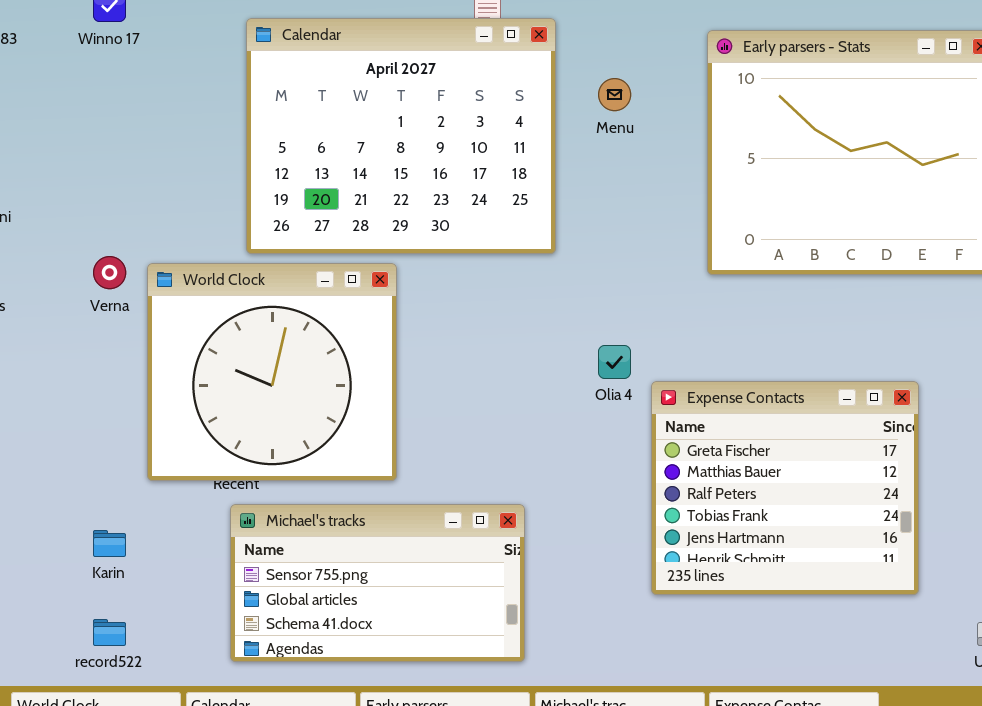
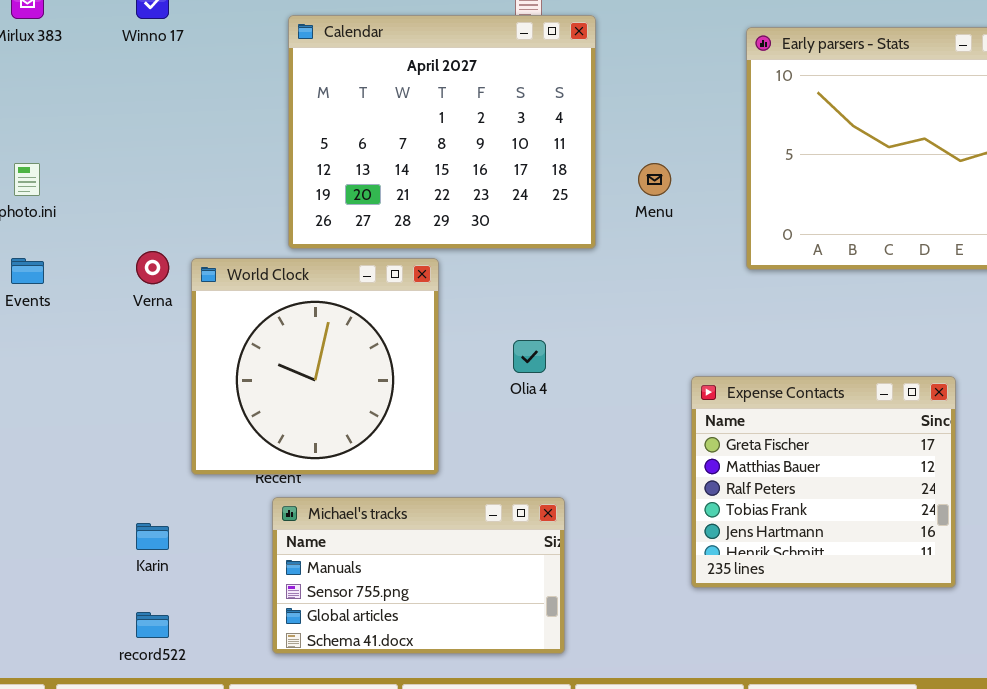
Menu: [598,78,631,111] -> [638,163,671,196], moved
Olia 4: [598,345,631,379] -> [513,340,546,373], moved
Michael's tracks: [230,504,525,662] -> [272,497,565,654], scrolled up 1 row

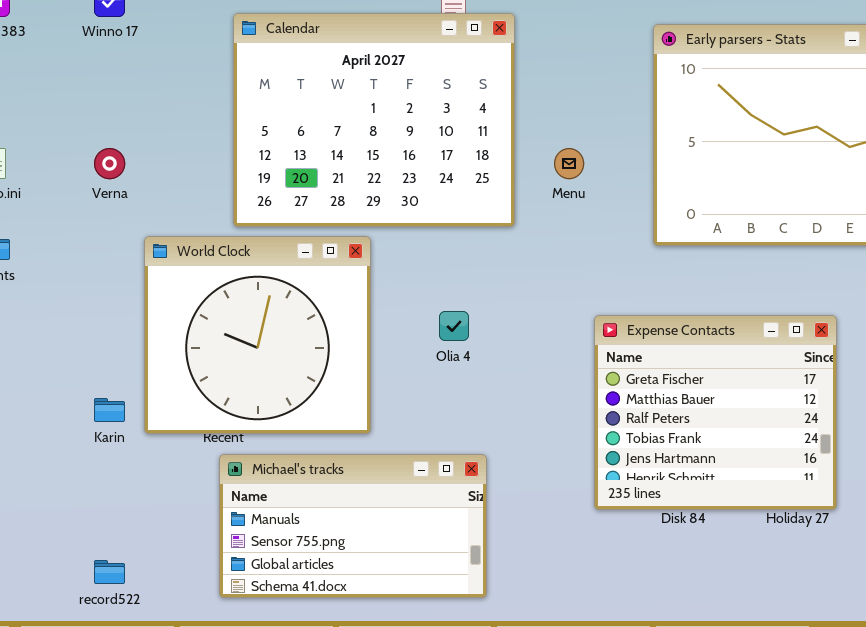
Verna: [136,251,169,284] -> [94,148,125,179], moved
Expense Contacts: [691,376,956,588] -> [594,315,837,510], moved
Karin: [136,523,169,550] -> [94,398,125,422], moved

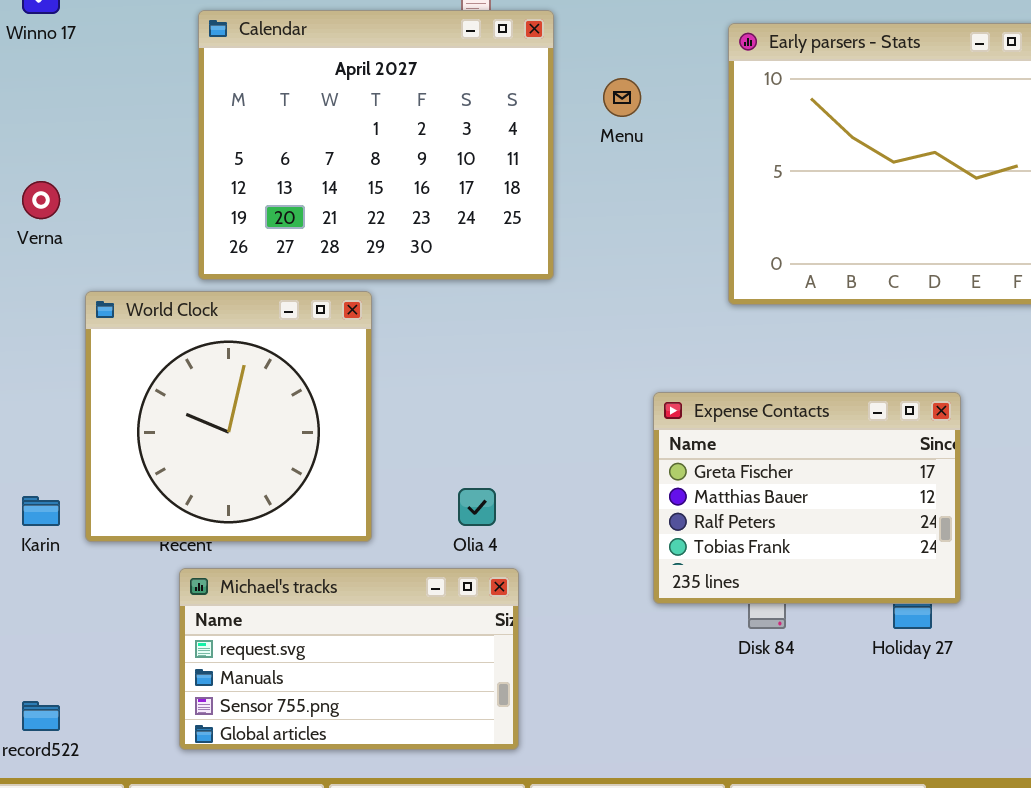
Menu: [554,148,584,179] -> [603,78,641,117], moved
Olia 4: [439,311,469,341] -> [458,488,496,526], moved
Expense Contacts: [594,315,837,510] -> [653,392,961,604], resized
Michael's tracks: [219,454,487,598] -> [179,568,519,750], scrolled up 1 row

